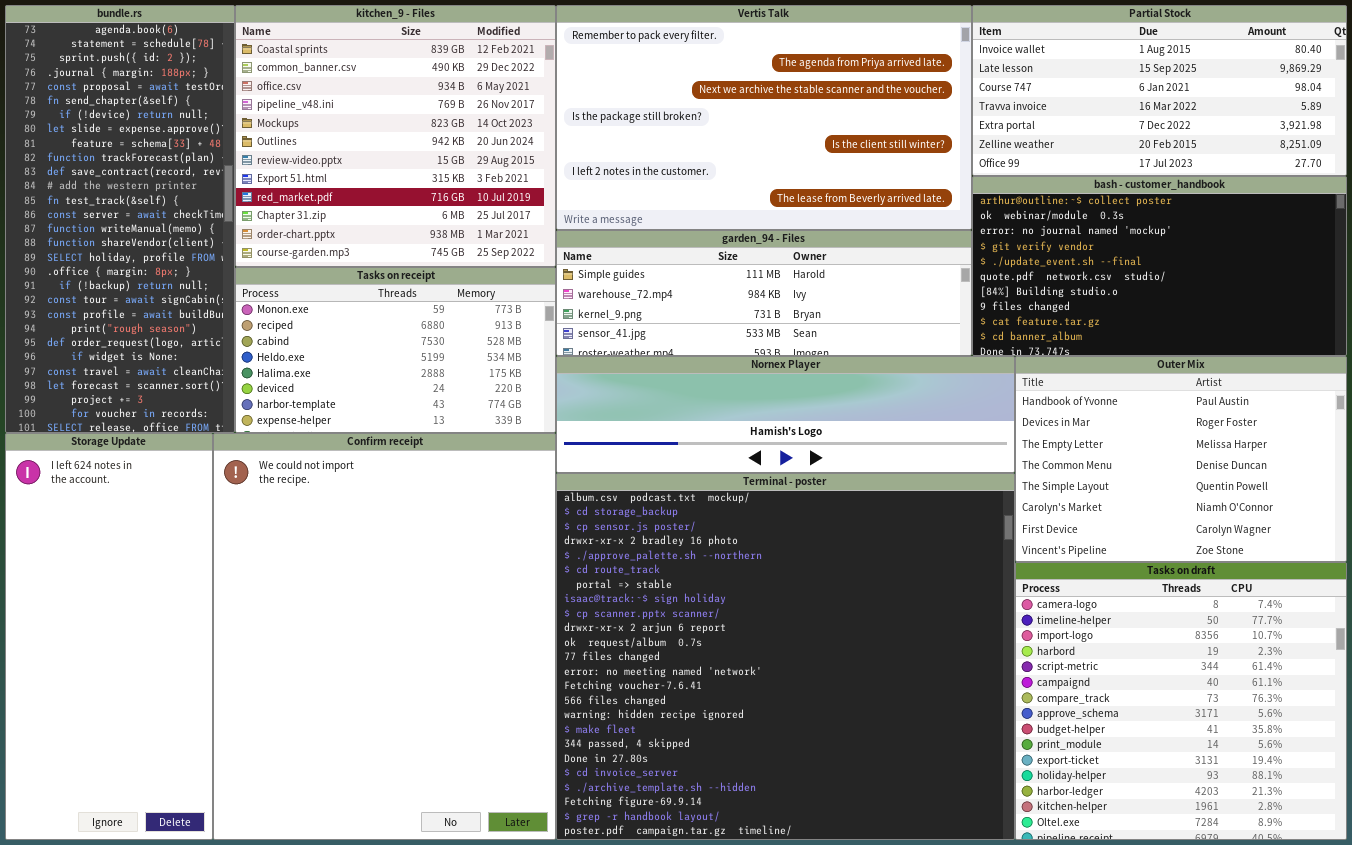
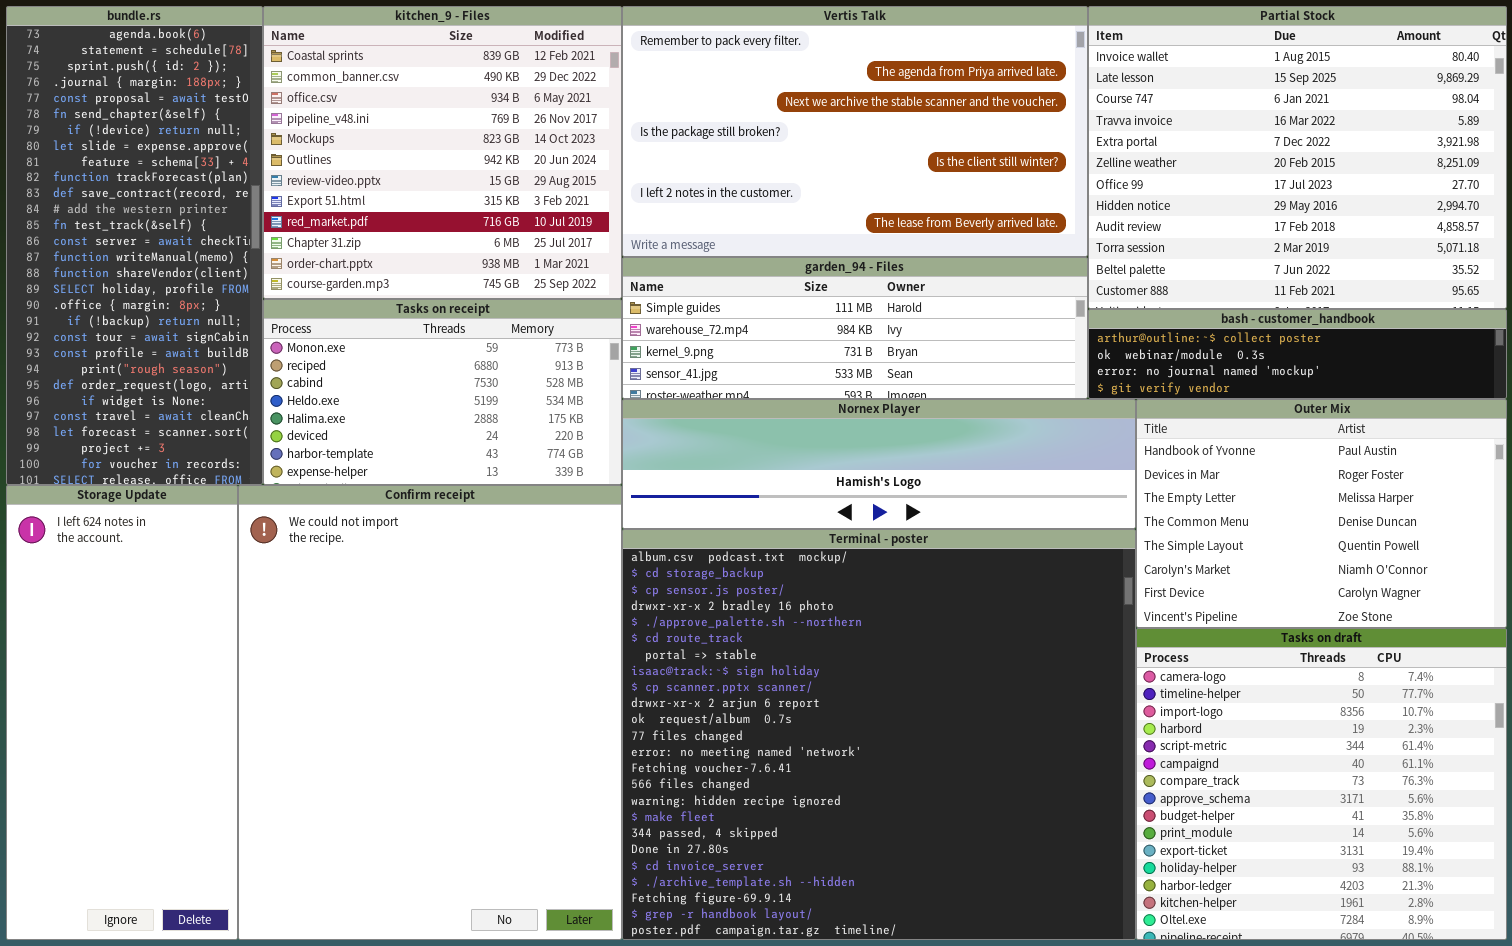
Partial Stock: [972,5,1347,176] -> [1088,6,1507,309], resized
bash - customer_handbook: [972,176,1347,356] -> [1088,309,1507,399], resized

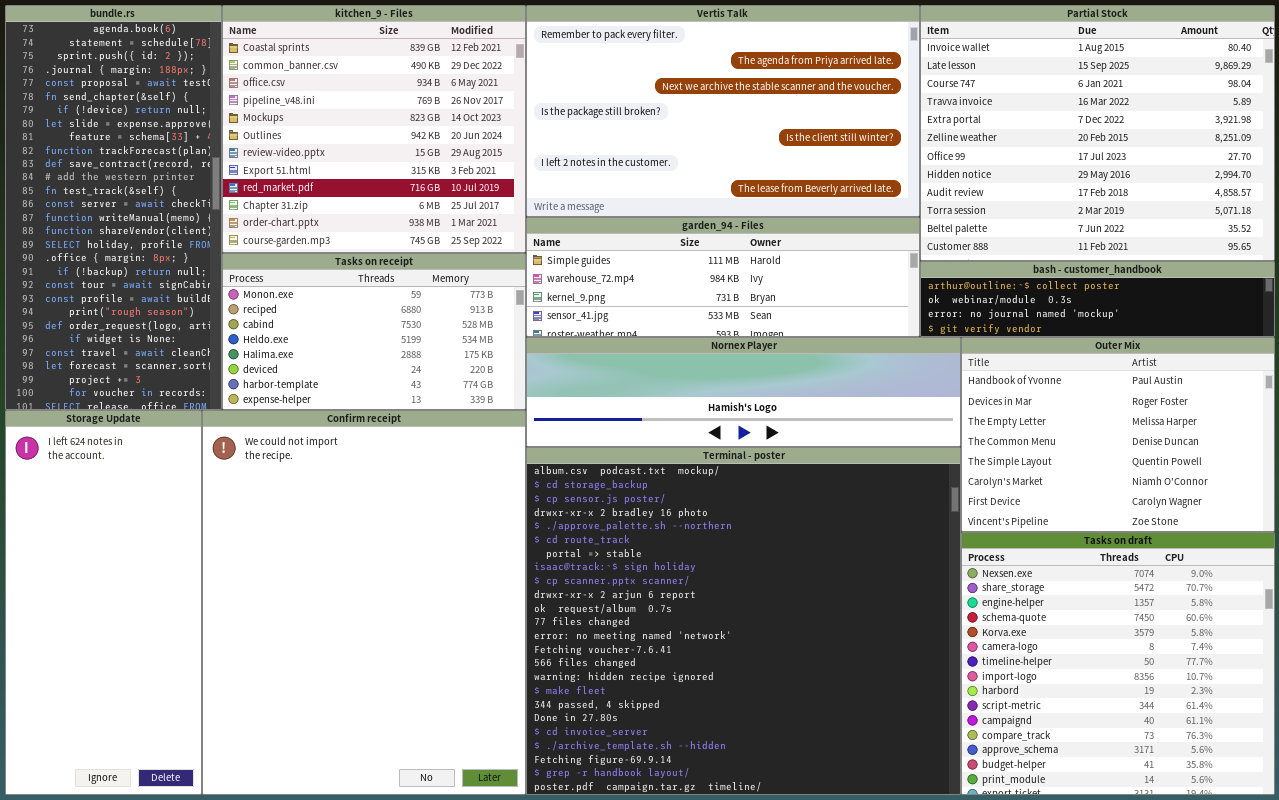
Tasks on draft: [1136,628,1507,940] -> [961,532,1275,795], scrolled up 5 rows

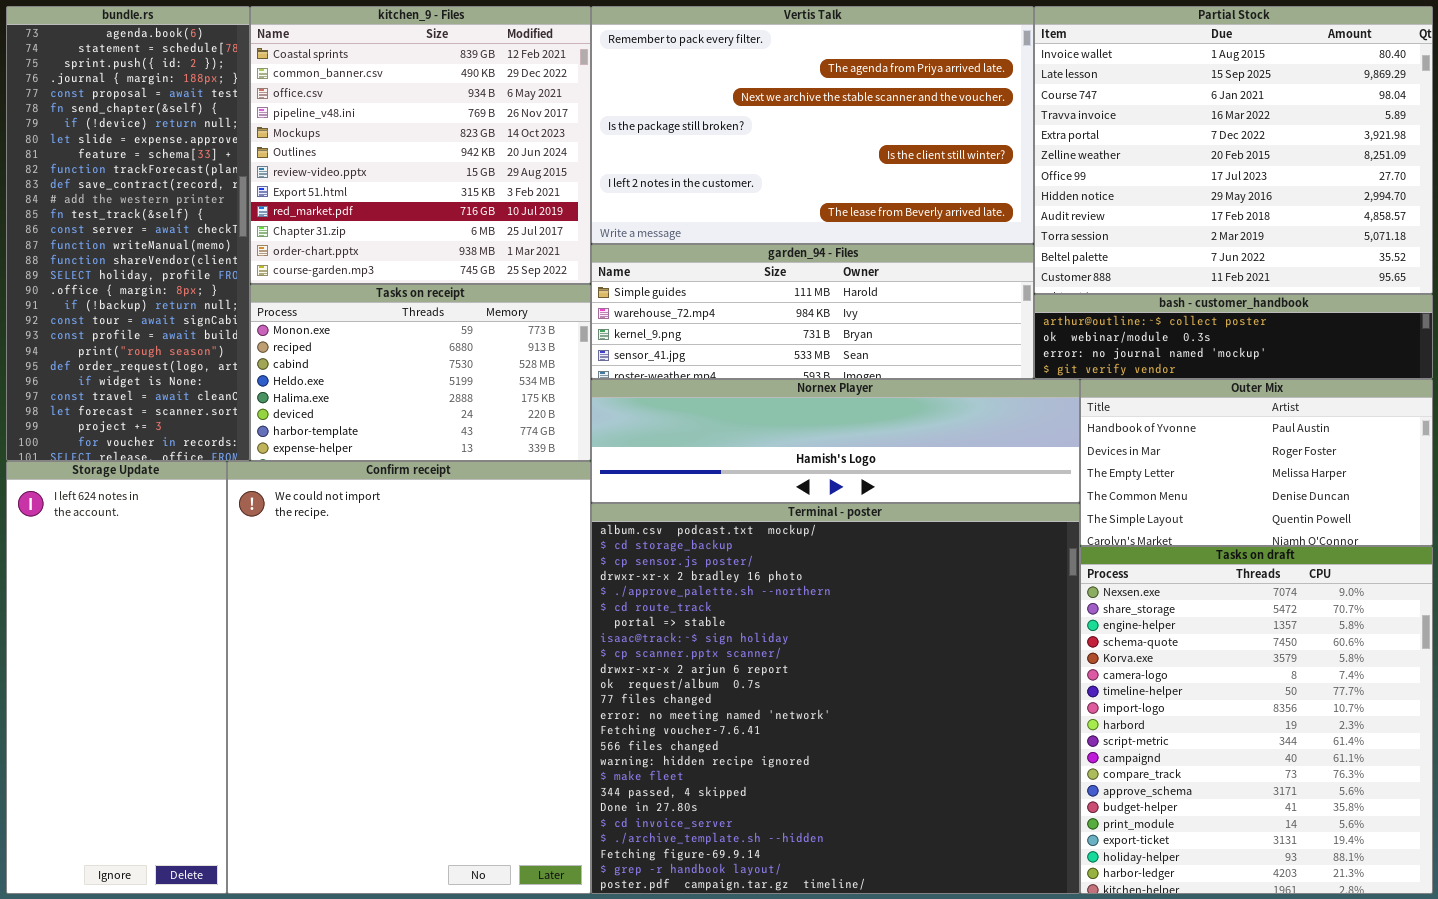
Outer Mix: [961,337,1275,532] -> [1080,379,1433,546], resized
Tasks on draft: [961,532,1275,795] -> [1080,546,1433,894], resized

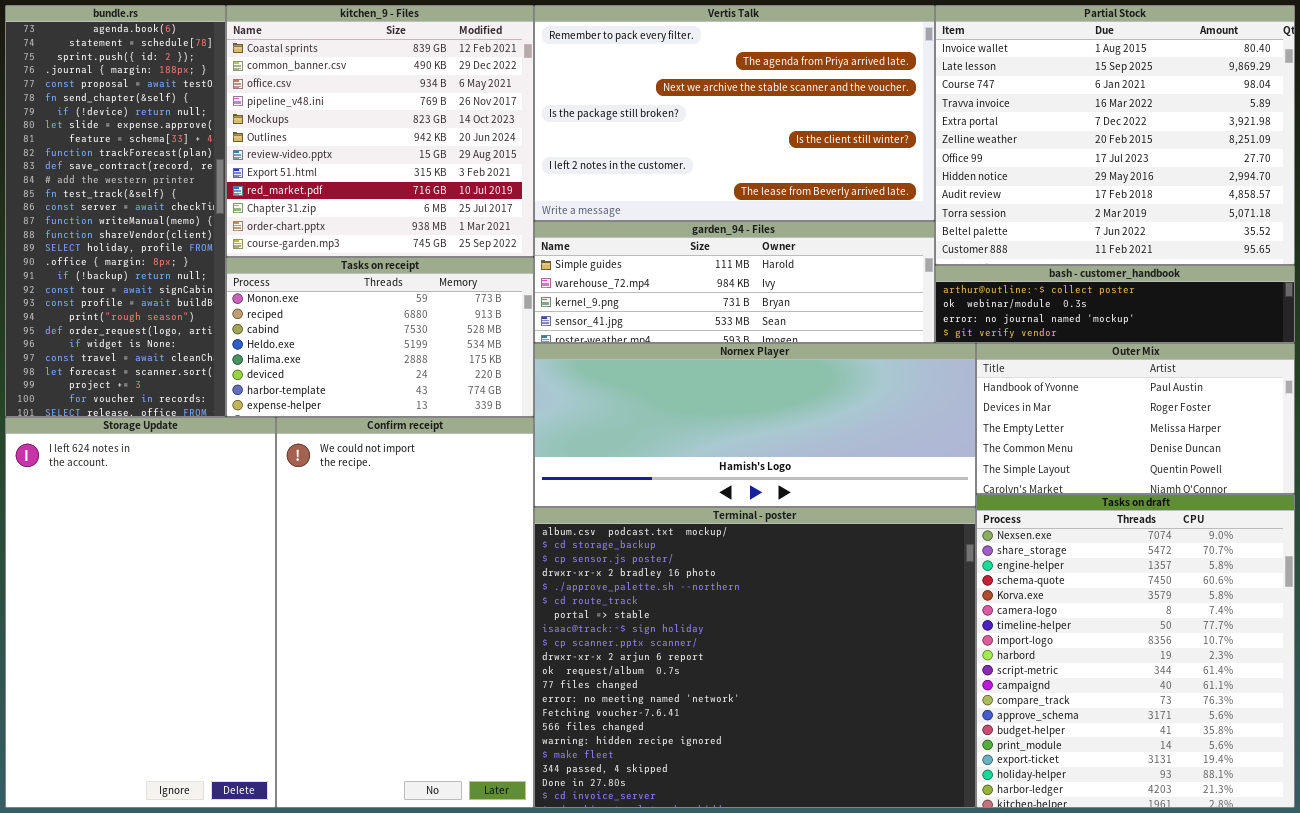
Nornex Player: [591,379,1080,503] -> [534,343,976,507], resized
Storage Update: [6,461,227,894] -> [5,417,276,808], resized
Confirm receipt: [227,461,591,894] -> [276,417,534,808], resized
Terminal - poster: [591,503,1080,894] -> [534,507,976,808], resized

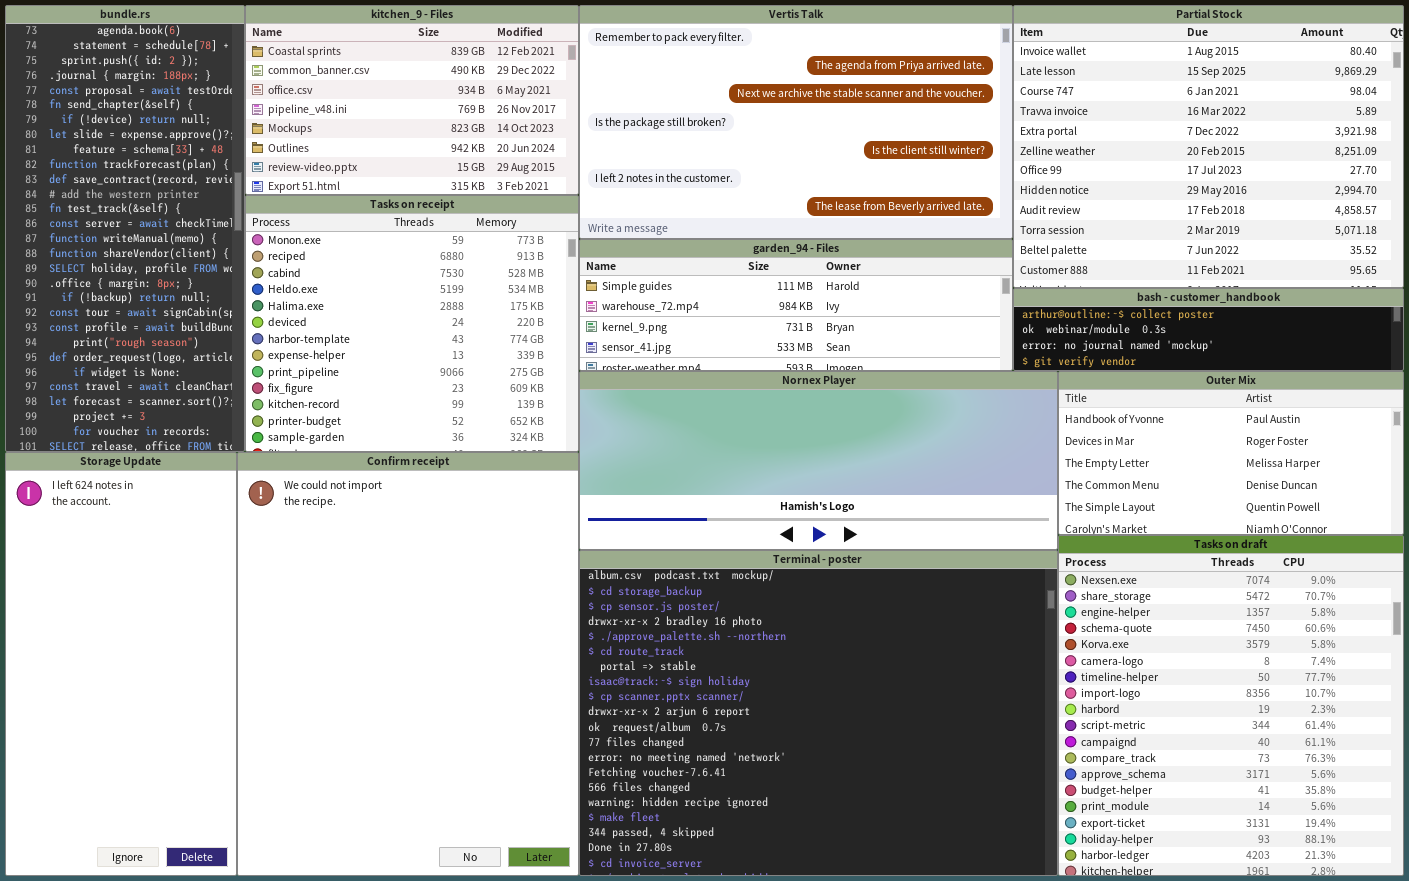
kitchen_9 - Files: [226,5,534,257] -> [245,5,579,195], resized
Tasks on receipt: [226,257,534,417] -> [245,195,579,452], resized
Storage Update: [5,417,276,808] -> [5,452,237,876], resized
Confirm receipt: [276,417,534,808] -> [237,452,579,876], resized

